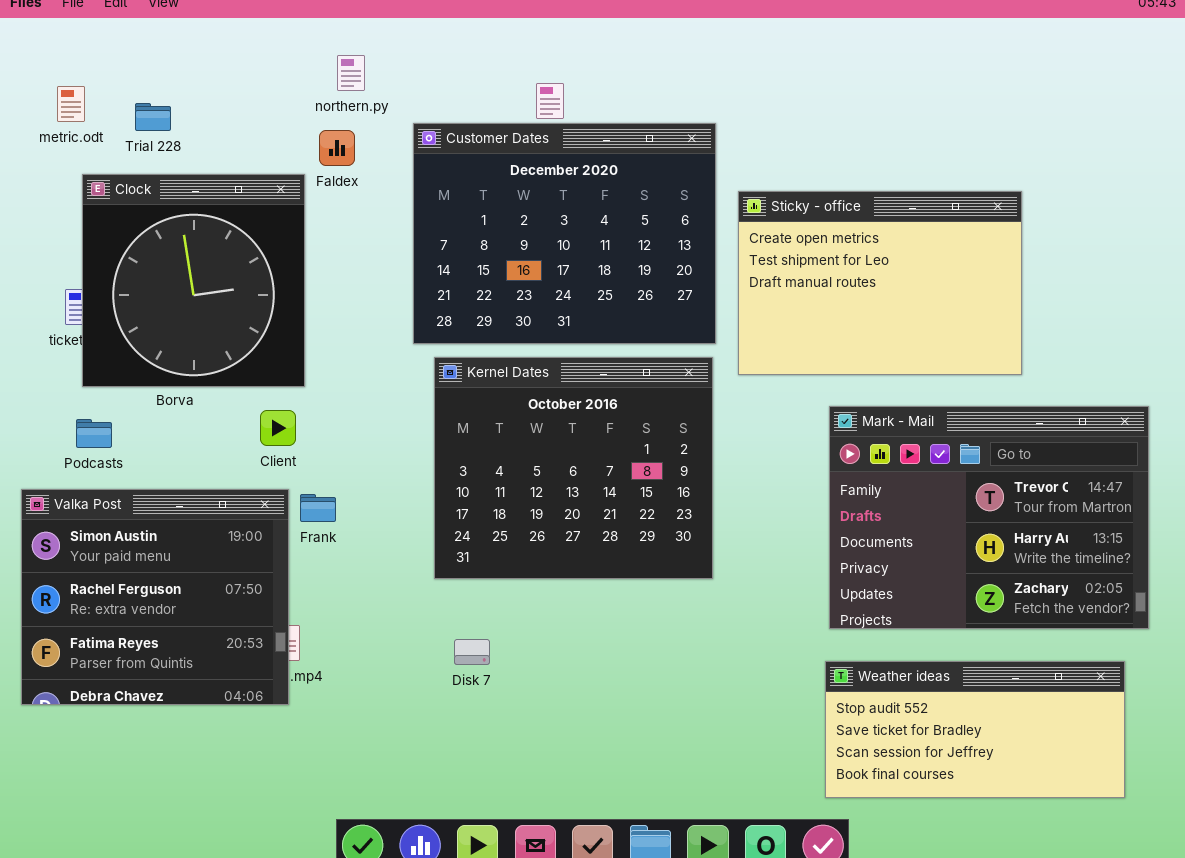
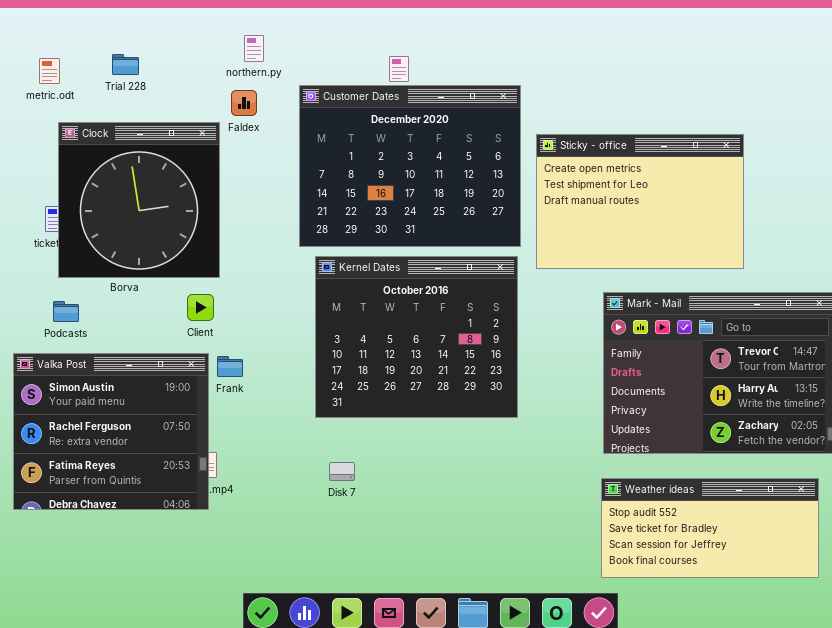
Trial 228: [135,103,171,131] -> [112,54,139,75], moved

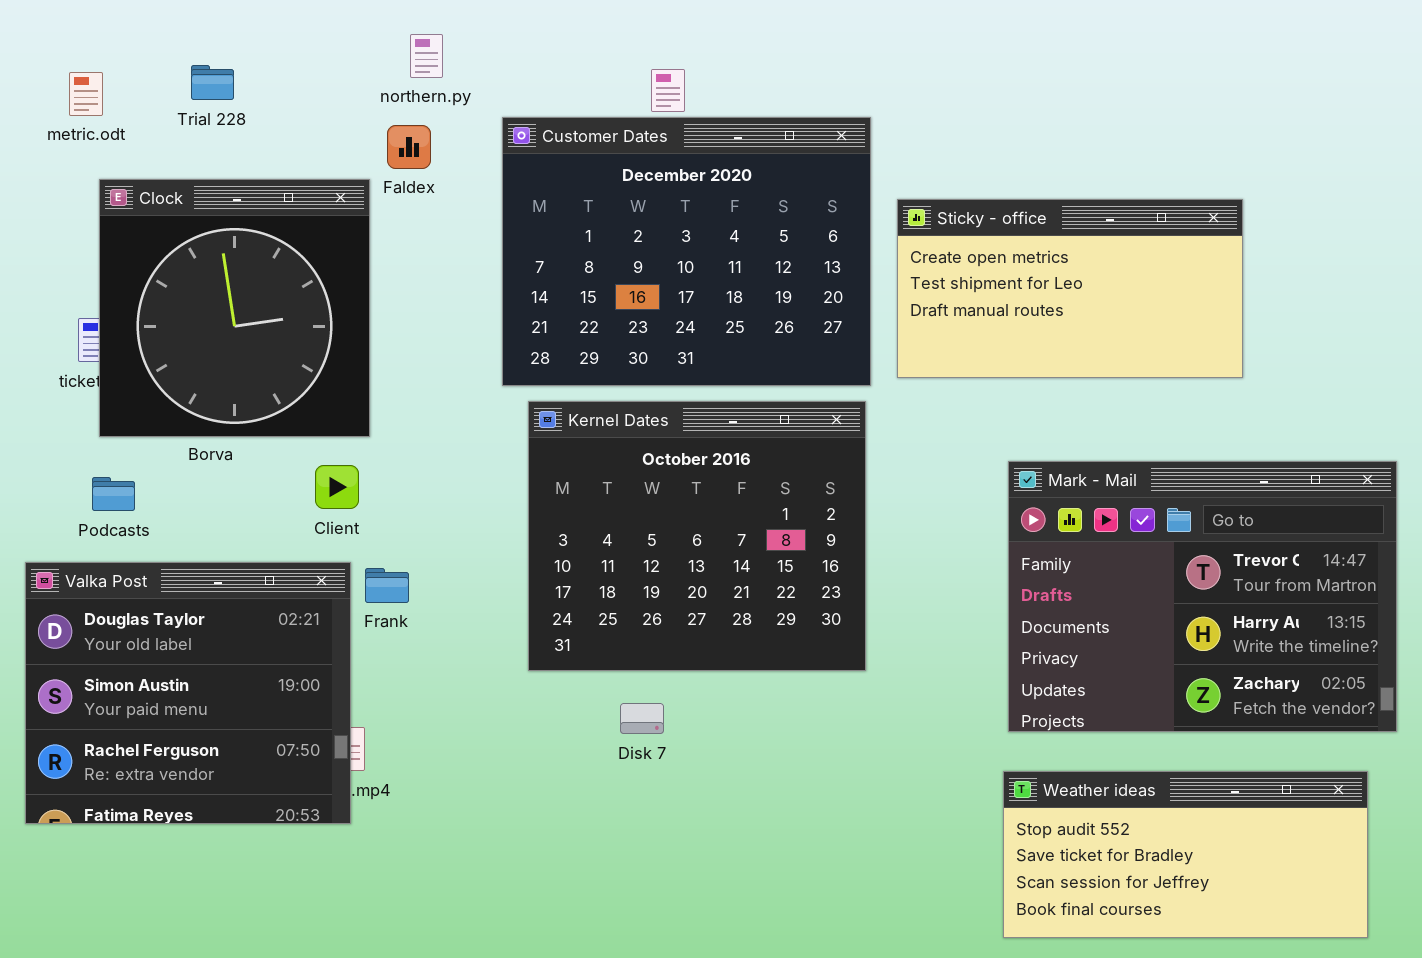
Sticky - office: [536,134,744,269] -> [897,199,1243,378], resized
Valka Post: [13,353,209,510] -> [25,562,351,824], scrolled up 1 row
Disk 7: [329,462,355,481] -> [620,703,664,734], moved

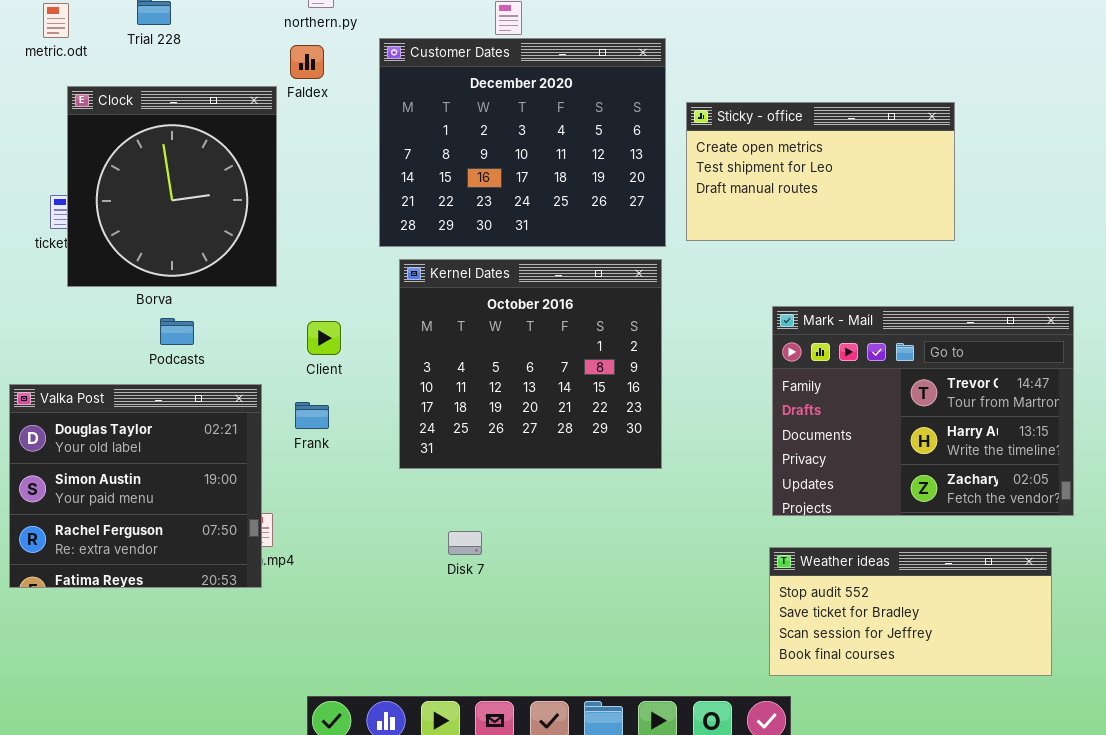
Client: [315,465,359,509] -> [307,321,341,355], moved
Podcasts: [92,477,135,511] -> [160,318,194,345], moved
Frank: [365,568,409,603] -> [295,402,329,429], moved
Disk 7: [620,703,664,734] -> [448,531,482,555], moved

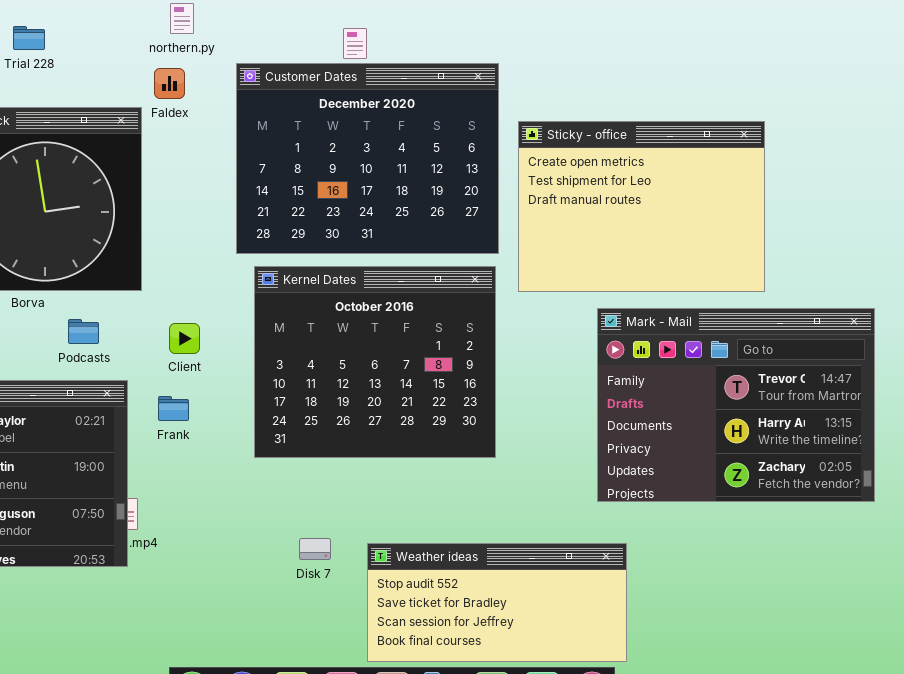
Sticky - office: [686,102,955,241] -> [518,121,765,292], resized
Podcasts: [160,318,194,345] -> [68,319,99,344], moved
Disk 7: [448,531,482,555] -> [299,538,331,560], moved
Weather ideas: [769,547,1052,676] -> [367,543,627,662], moved

